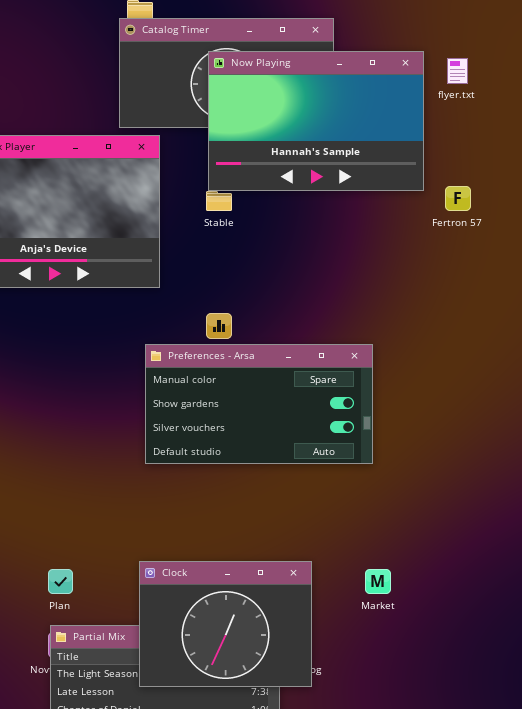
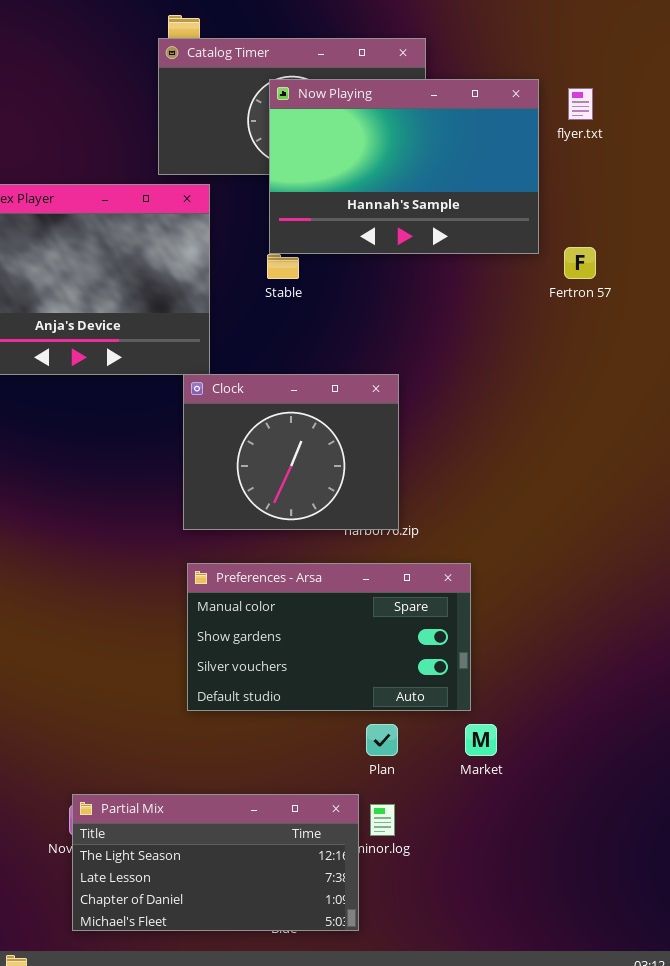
Preferences - Arsa: [145,344,373,464] -> [187,563,471,711], moved
Clock: [139,561,312,687] -> [183,374,399,530], moved
Plan: [48,569,73,594] -> [366,724,398,756], moved

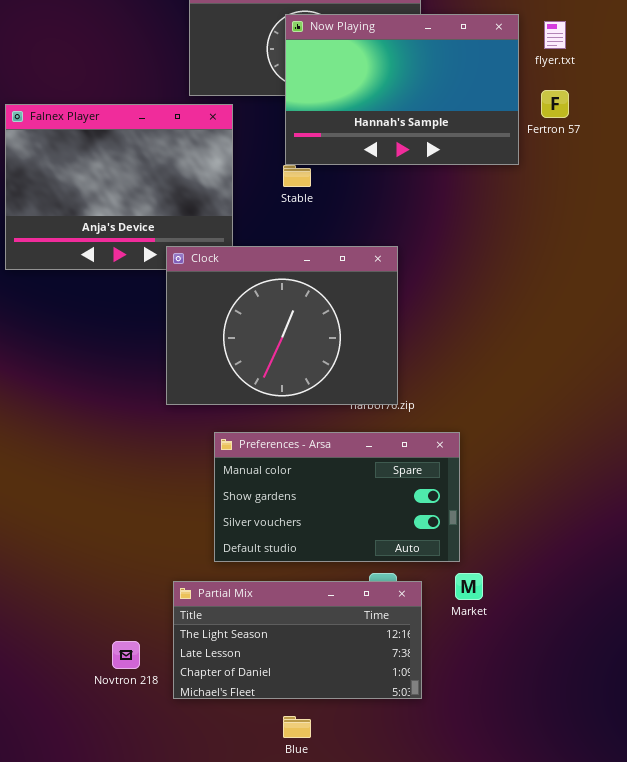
Fertron 57: [564,247,596,279] -> [541,90,569,118], moved
Clock: [183,374,399,530] -> [166,246,398,405], resized
Partial Mix: [72,794,359,931] -> [173,581,422,699], moved

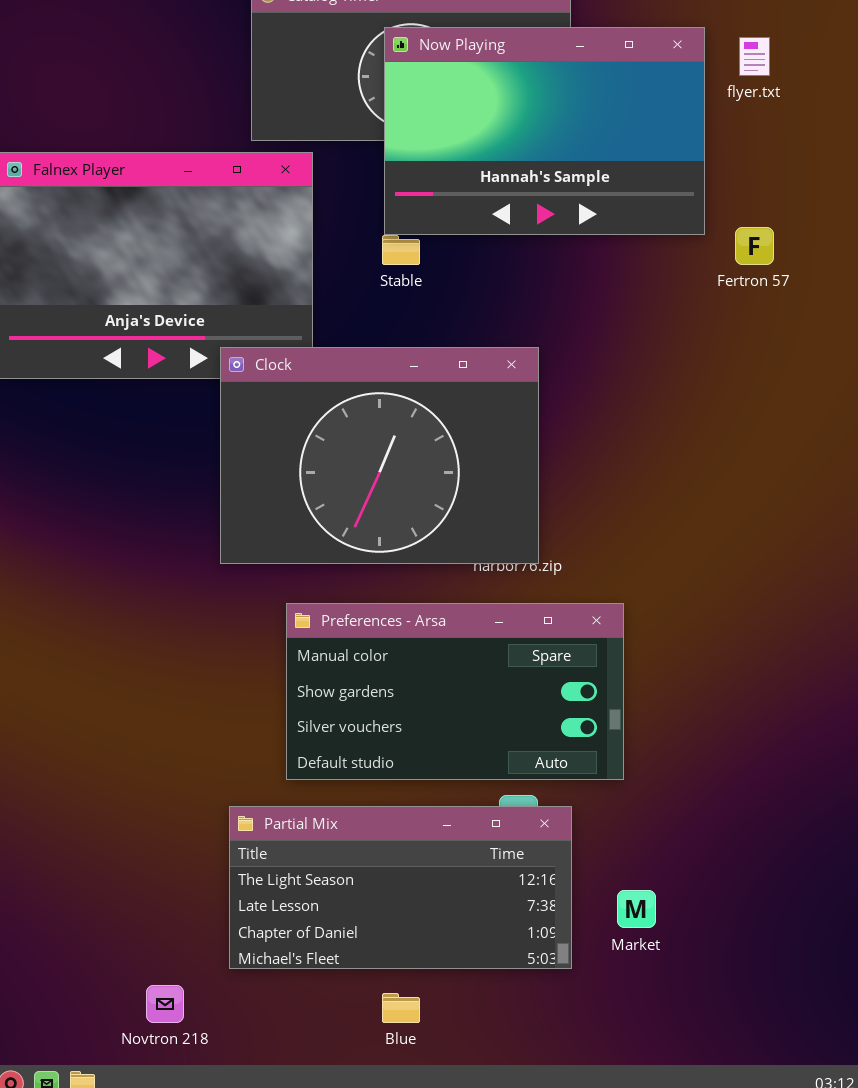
Fertron 57: [541,90,569,118] -> [735,227,774,265], moved
Market: [455,573,483,600] -> [617,890,656,928], moved
Novtron 218: [112,641,140,669] -> [146,985,184,1023], moved

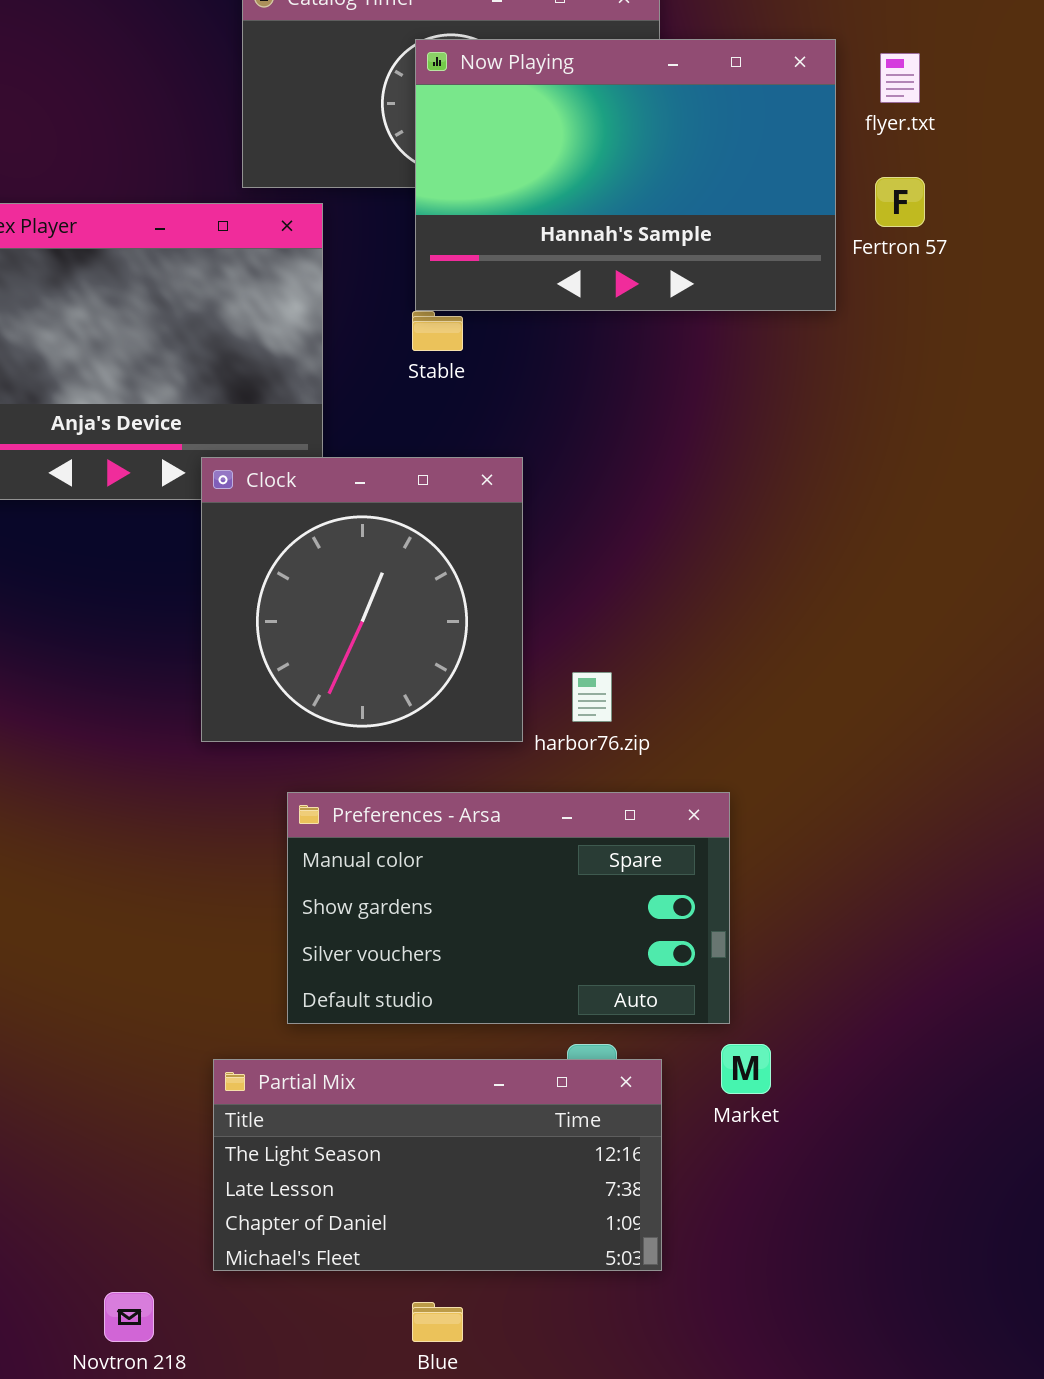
Fertron 57: [735,227,774,265] -> [875,177,925,227], moved
Clock: [220,347,539,564] -> [201,457,523,742], resized
Market: [617,890,656,928] -> [721,1044,771,1094], moved

